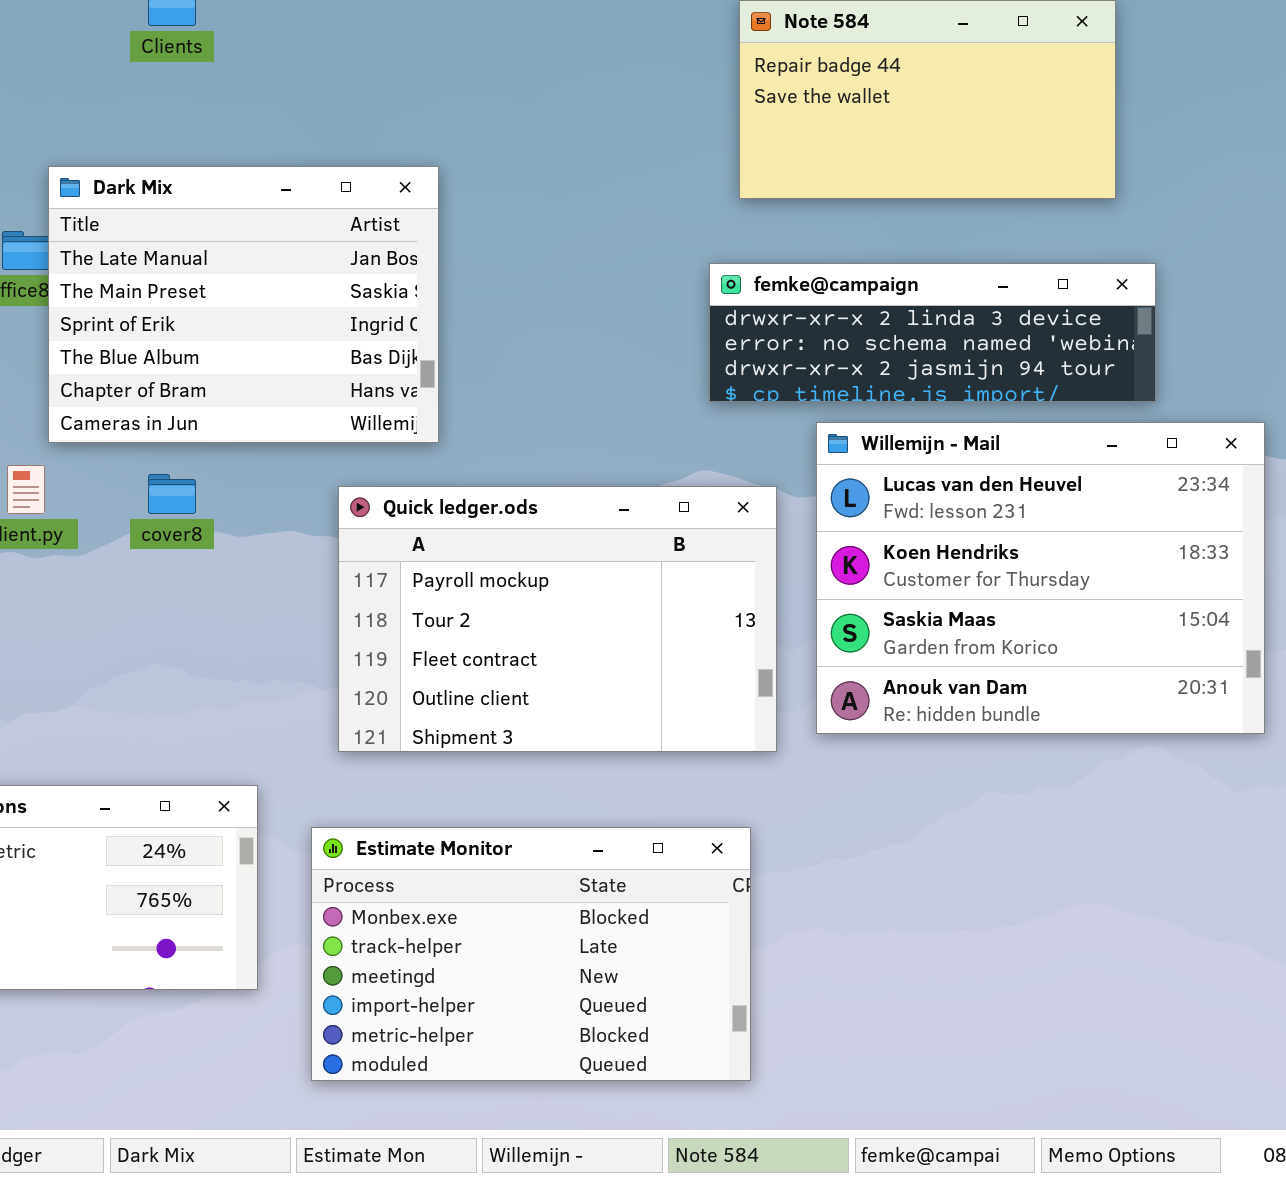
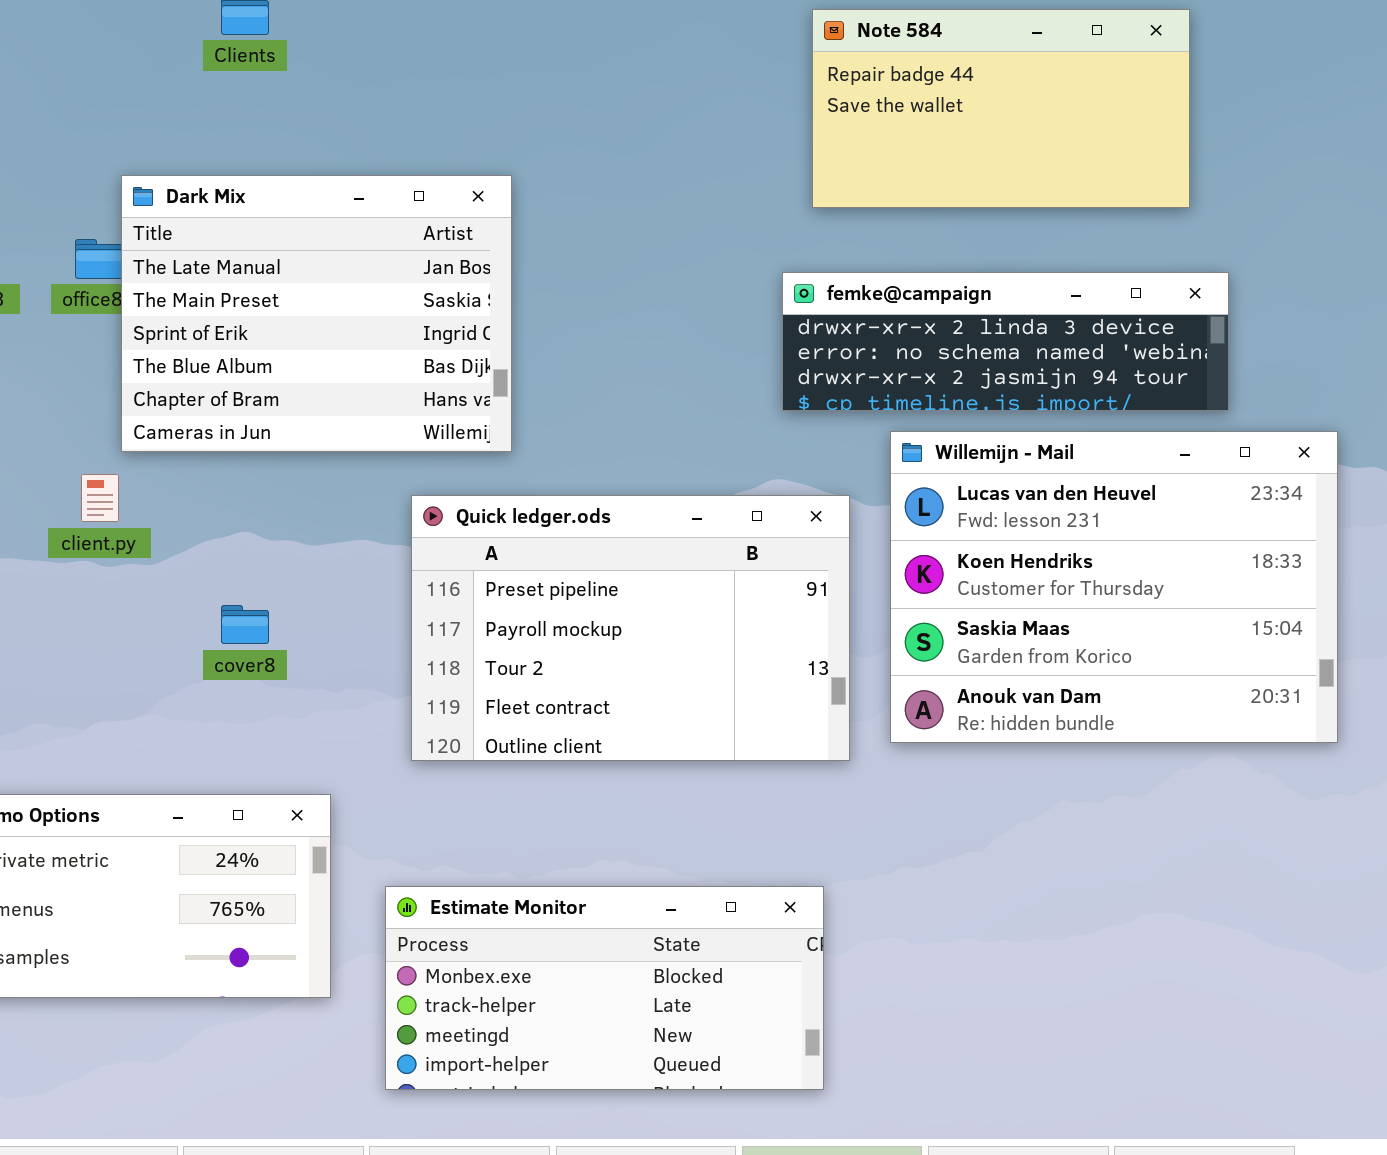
cover8: [148,474,196,514] -> [221,605,269,644], moved
Quick ledger.ods: [338,486,777,752] -> [411,495,850,761], scrolled up 1 row
Estimate Monitor: [311,827,751,1081] -> [385,886,824,1090], resized

